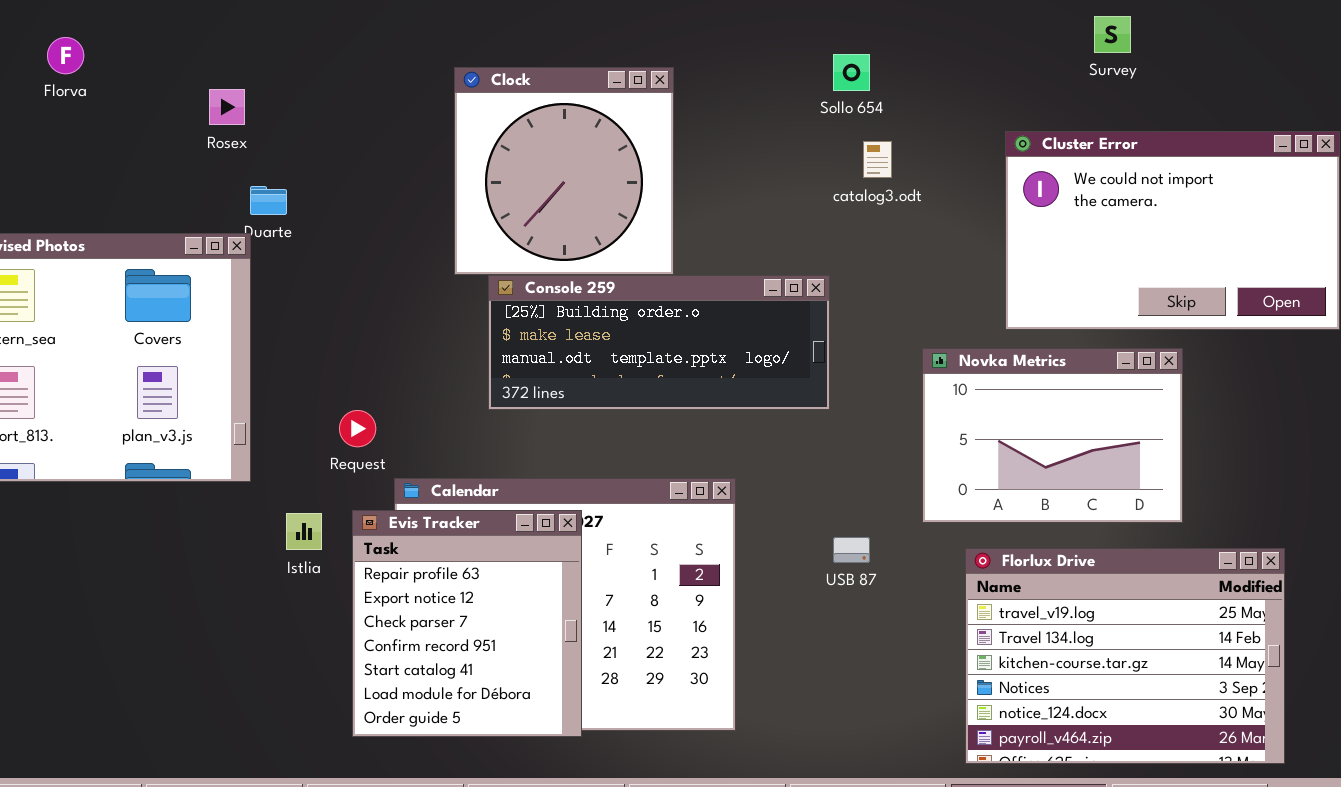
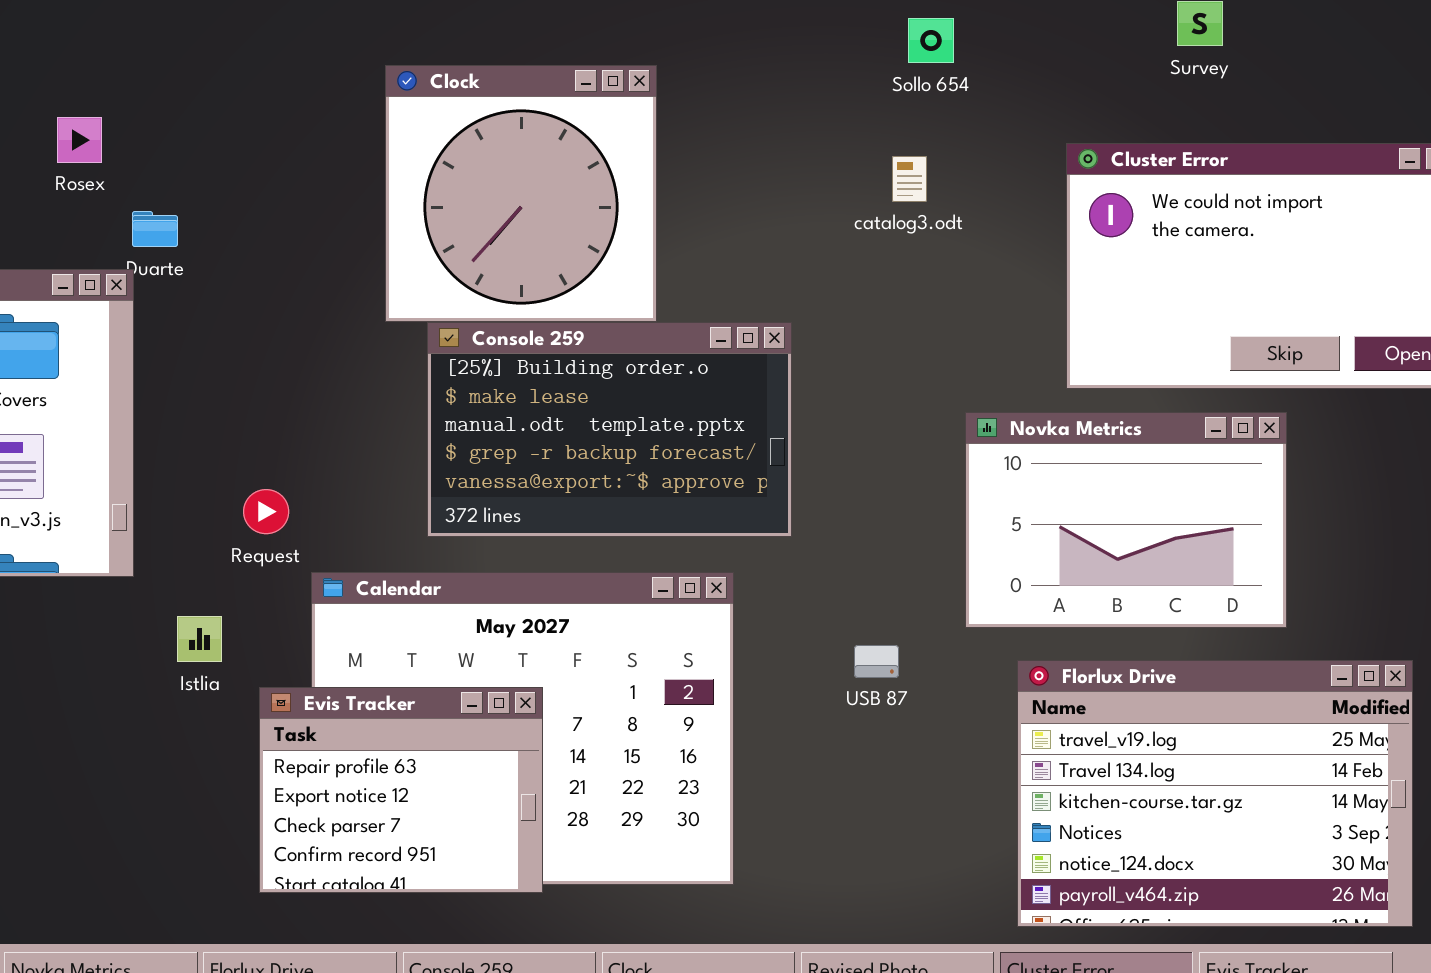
Sollo 654: [833,54,870,91] -> [908,18,954,63], moved
Rosex: [209,89,245,125] -> [57,117,102,163], moved
Console 259: [488,275,830,410] -> [427,322,792,537], resized
Evis Tracker: [352,510,582,737] -> [259,687,543,893], resized

